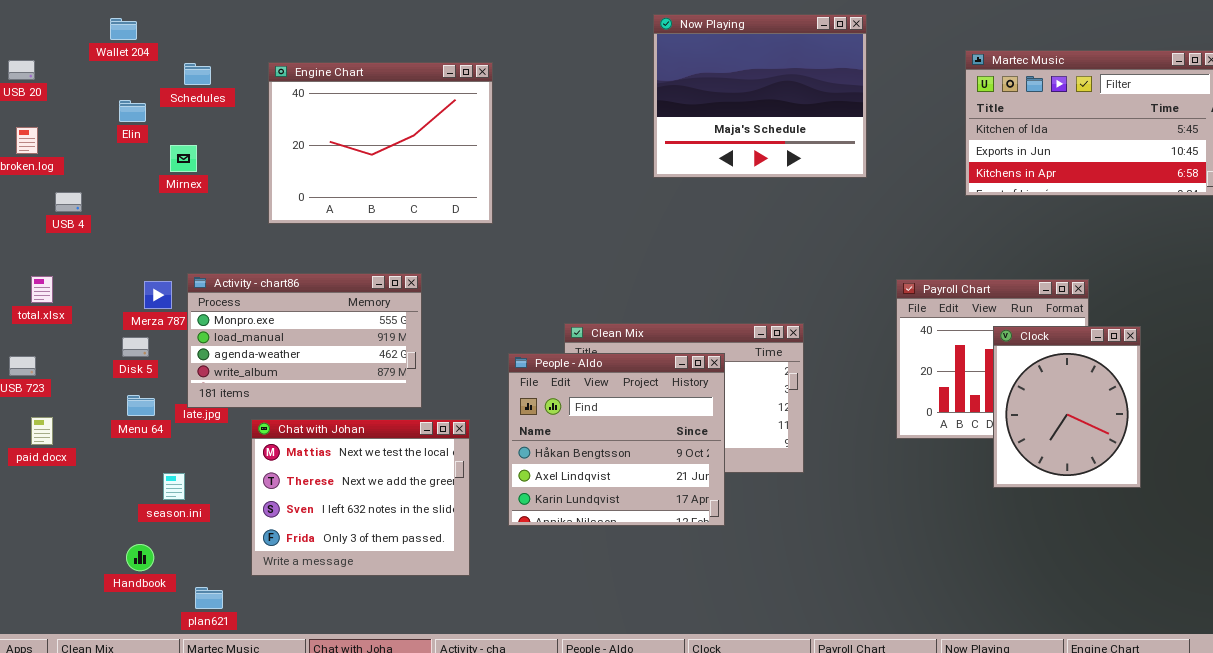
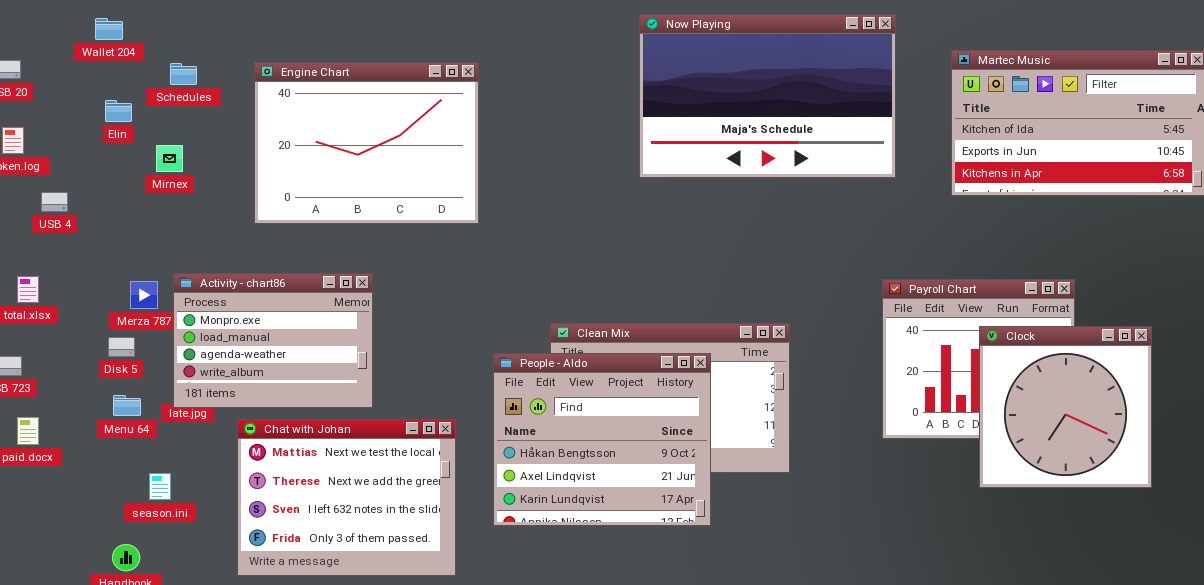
Now Playing: [653,14,867,178] -> [639,14,896,178], resized
Activity - chart86: [187,273,422,408] -> [173,273,373,408], resized
Clock: [993,326,1141,488] -> [979,326,1152,488], resized

